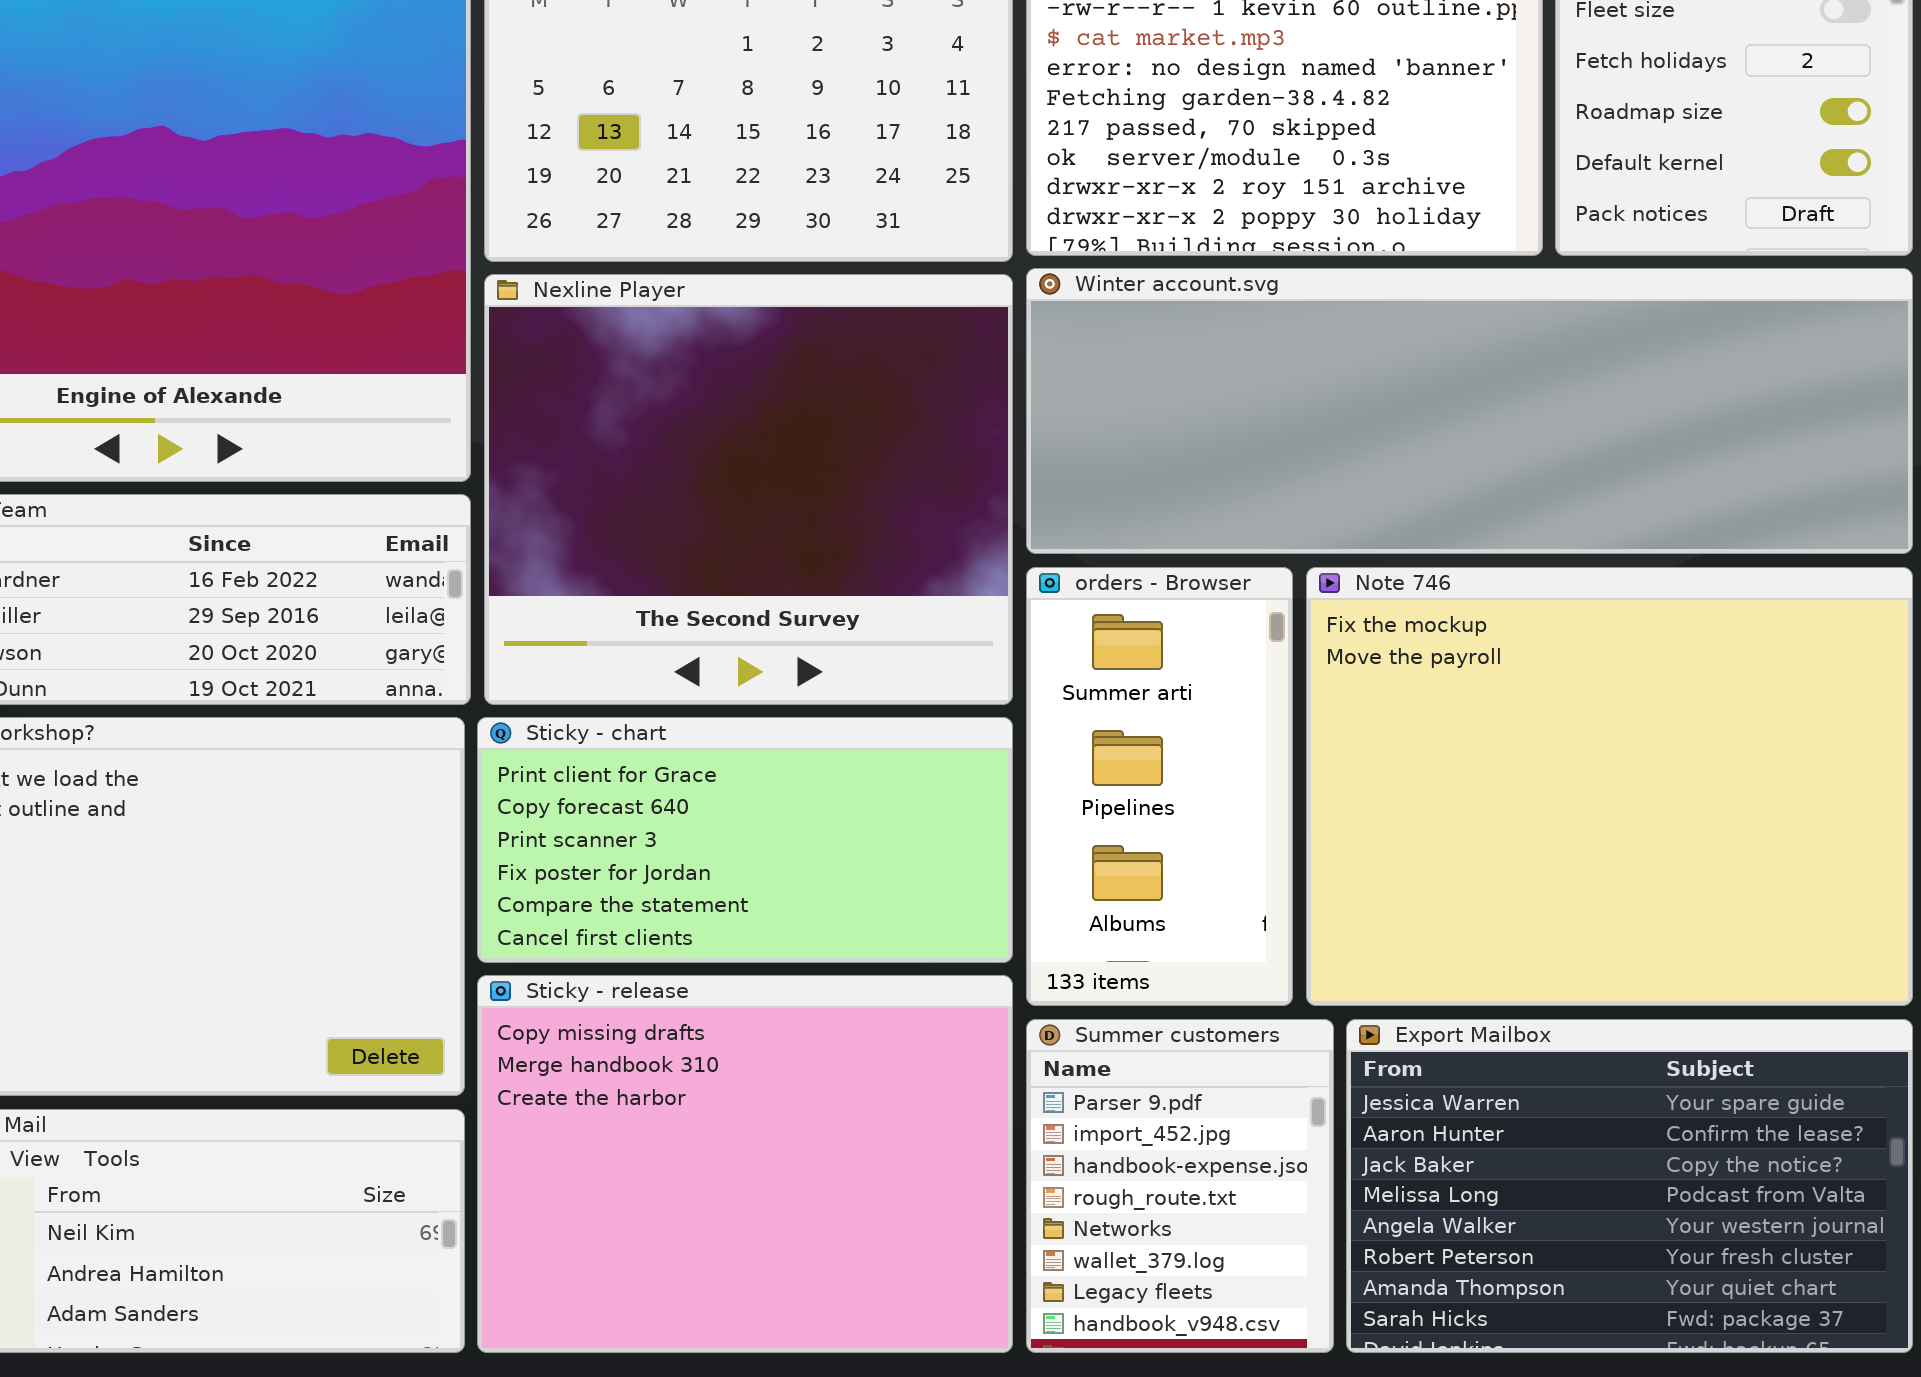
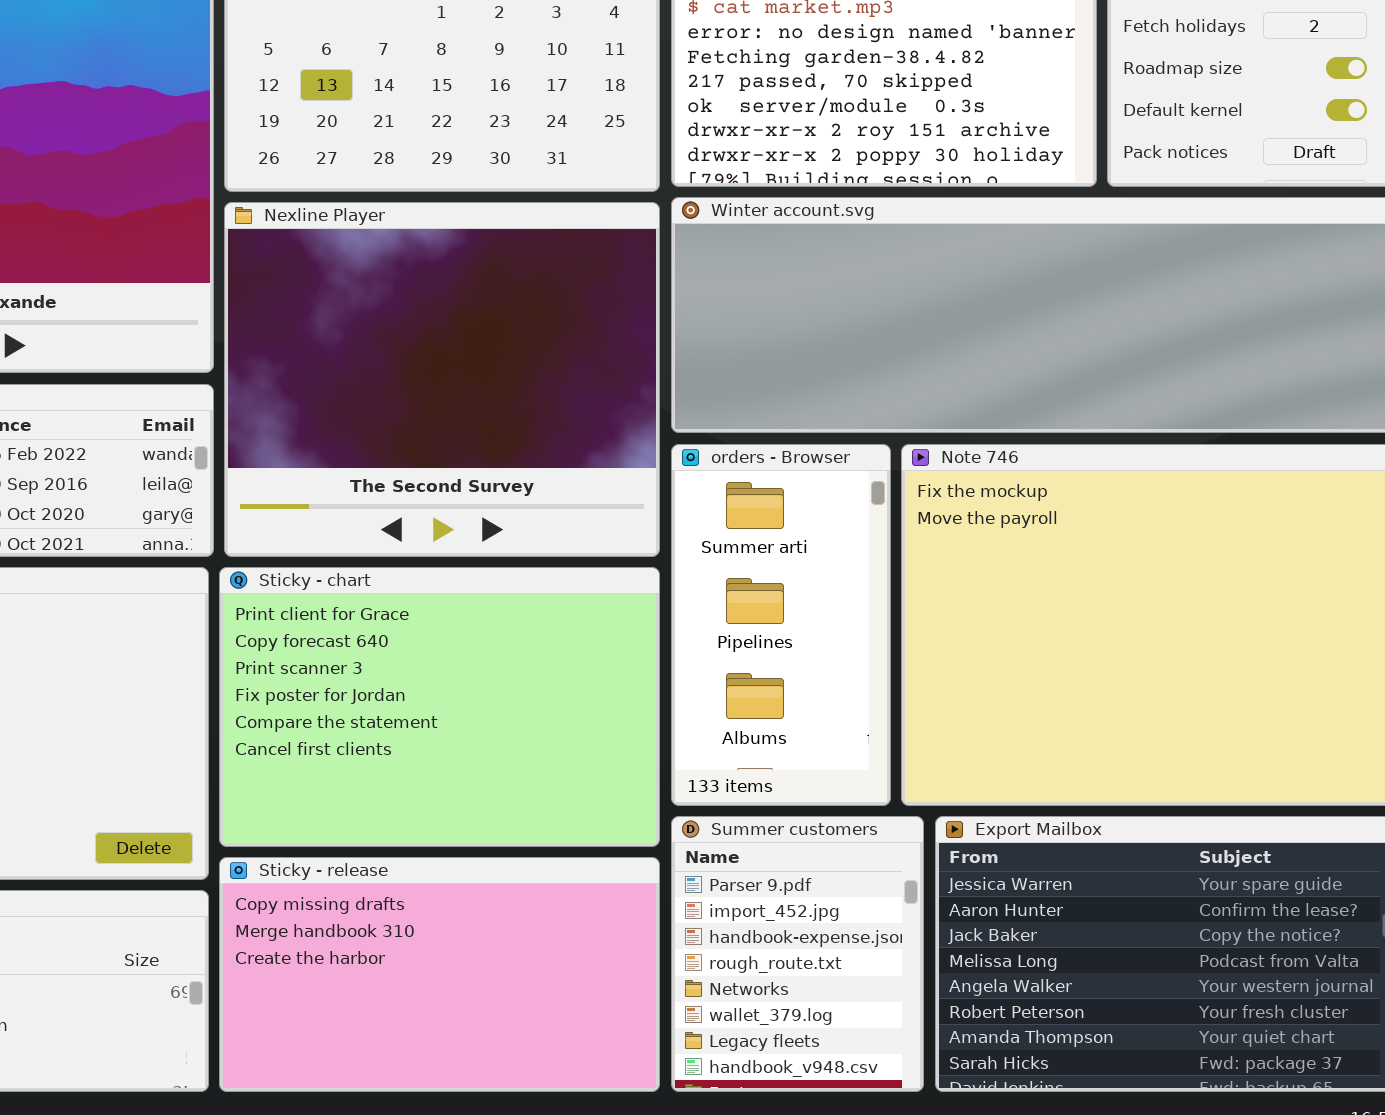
Sticky - chart: [477,717,1013,963] -> [219,567,660,847], resized
Sticky - release: [477,975,1013,1353] -> [219,857,660,1092], resized

